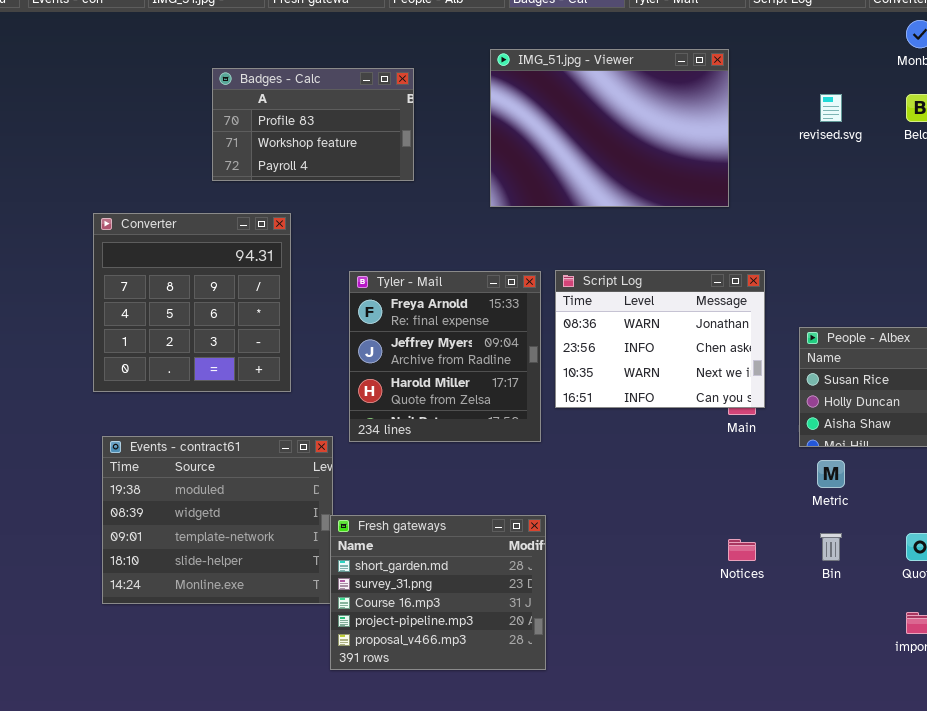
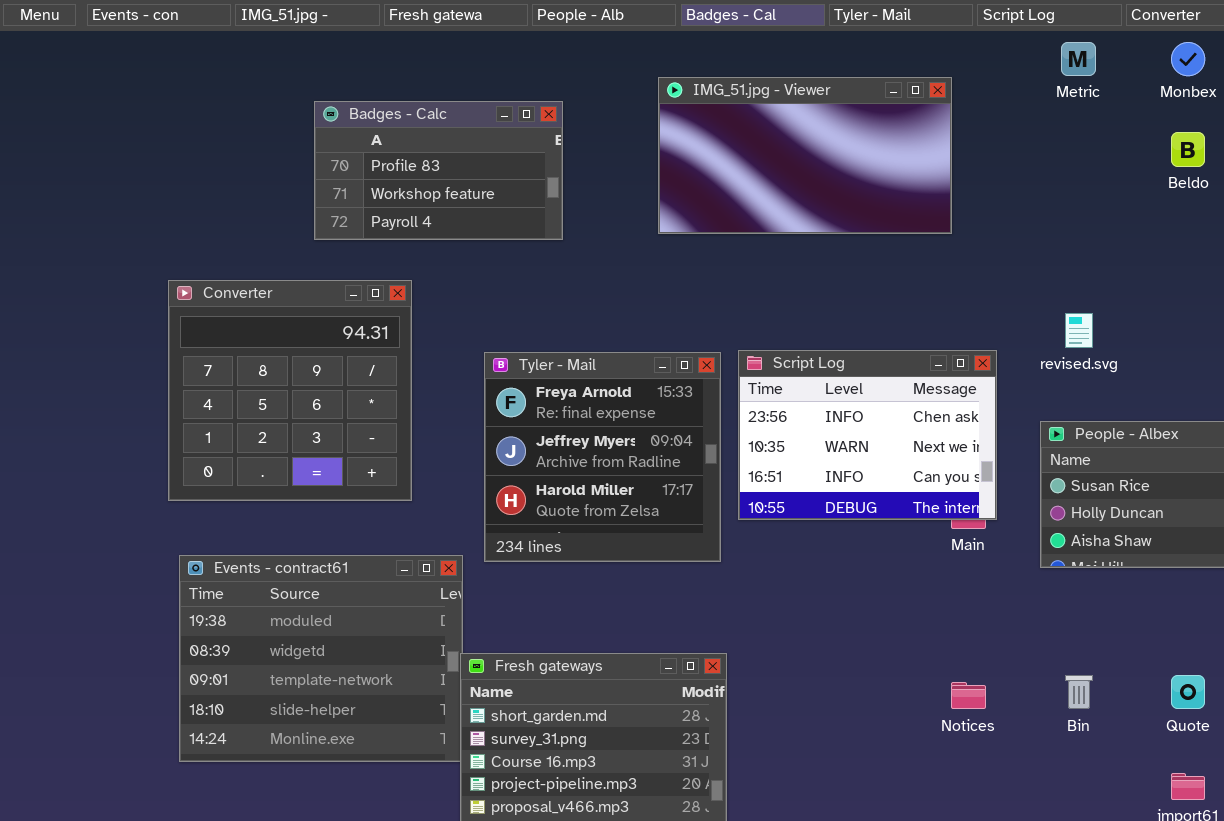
IMG_51.jpg - Viewer: [490,49,729,207] -> [658,77,952,234], resized
revised.svg: [820,94,842,122] -> [1065,313,1093,348], moved
Script Log: [555,270,765,408] -> [738,350,997,520], scrolled down 1 row
Metric: [817,460,845,488] -> [1061,42,1096,76], moved

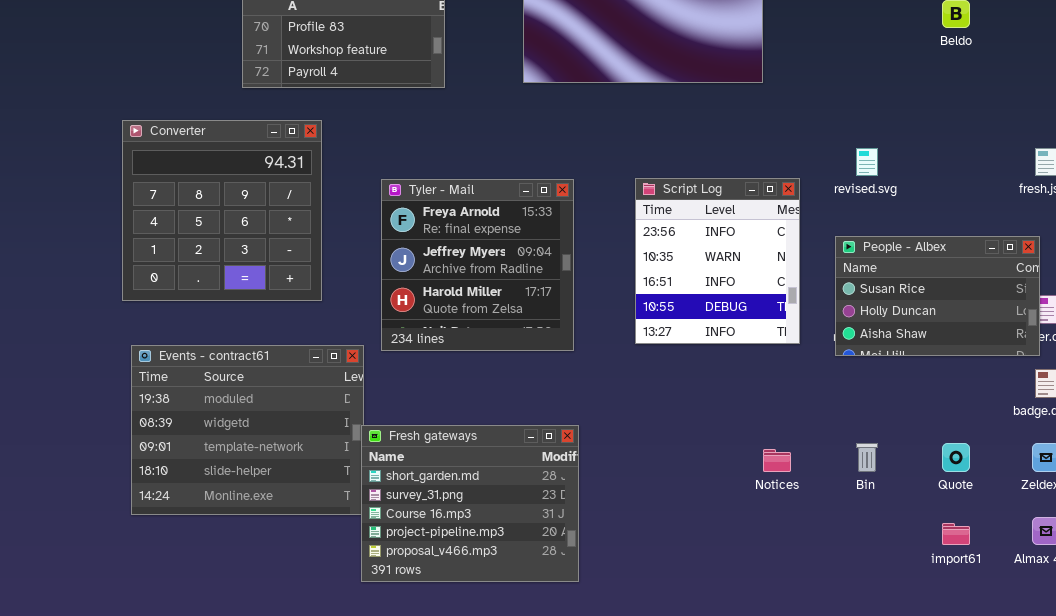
Script Log: [738,350,997,520] -> [635,178,800,344], resized

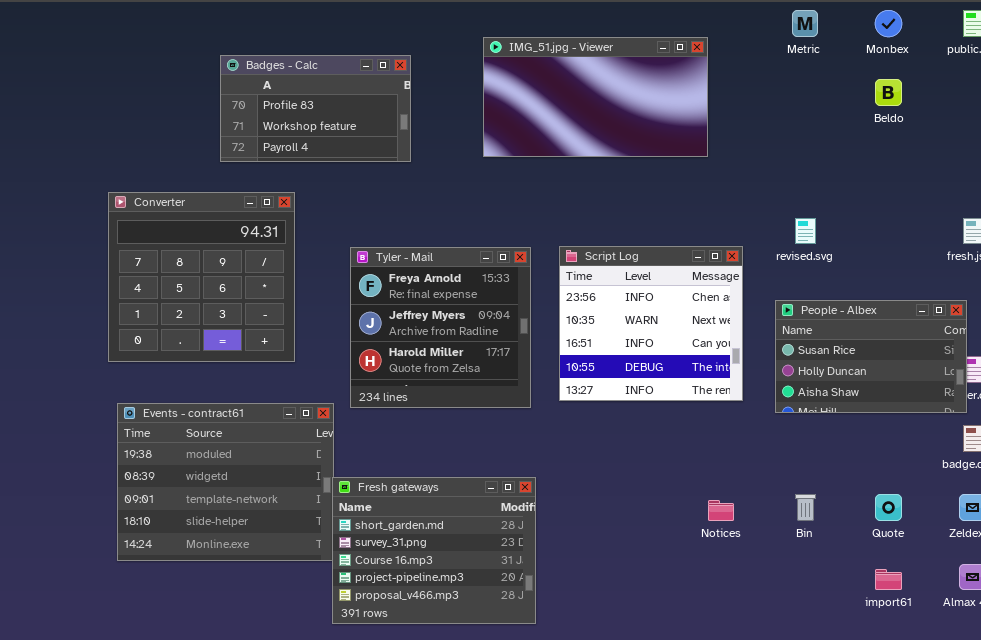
Script Log: [635,178,800,344] -> [559,246,743,401], resized

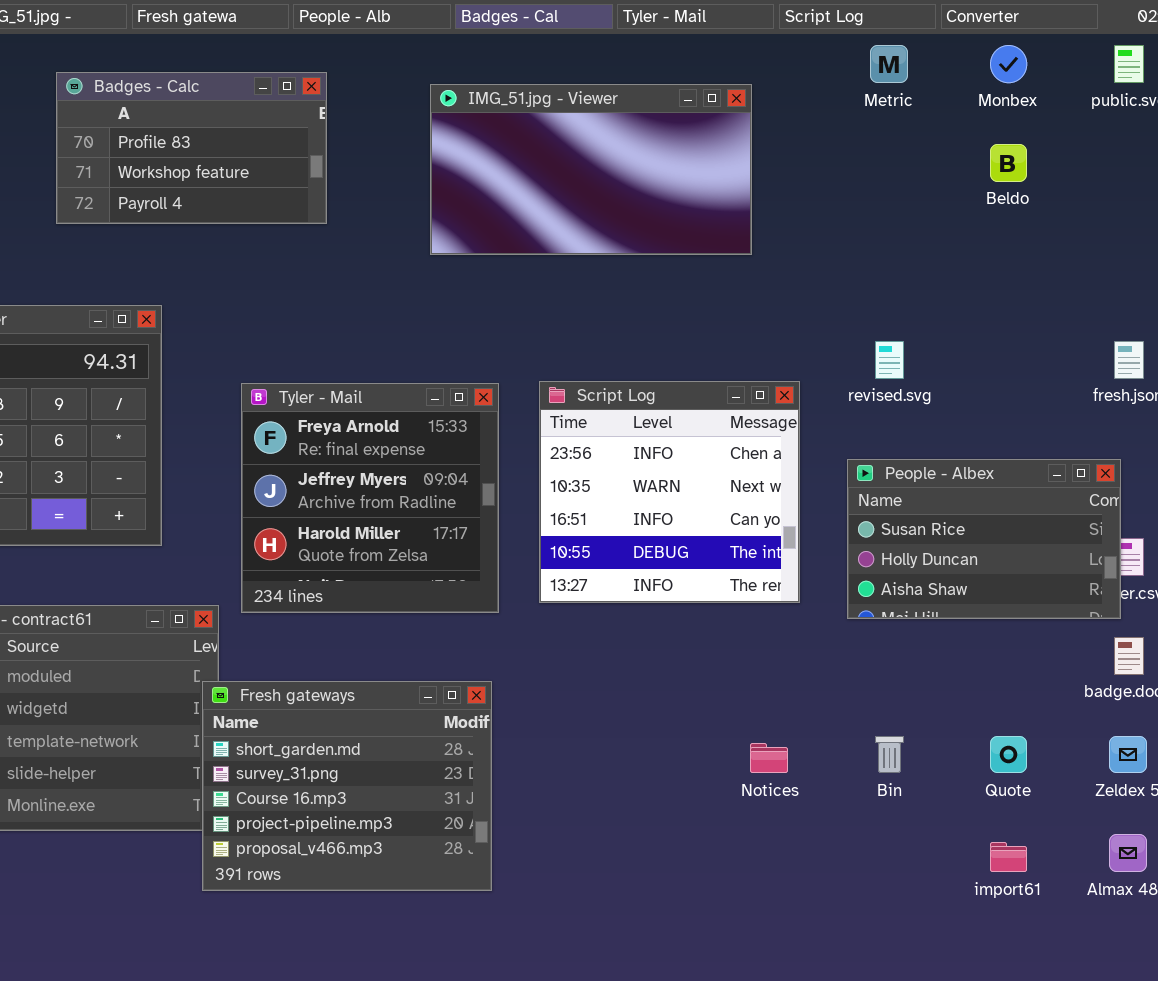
Badges - Calc: [220,55,411,162] -> [56,72,327,224], moved
Fresh gateways: [332,477,536,624] -> [202,681,492,891], moved

